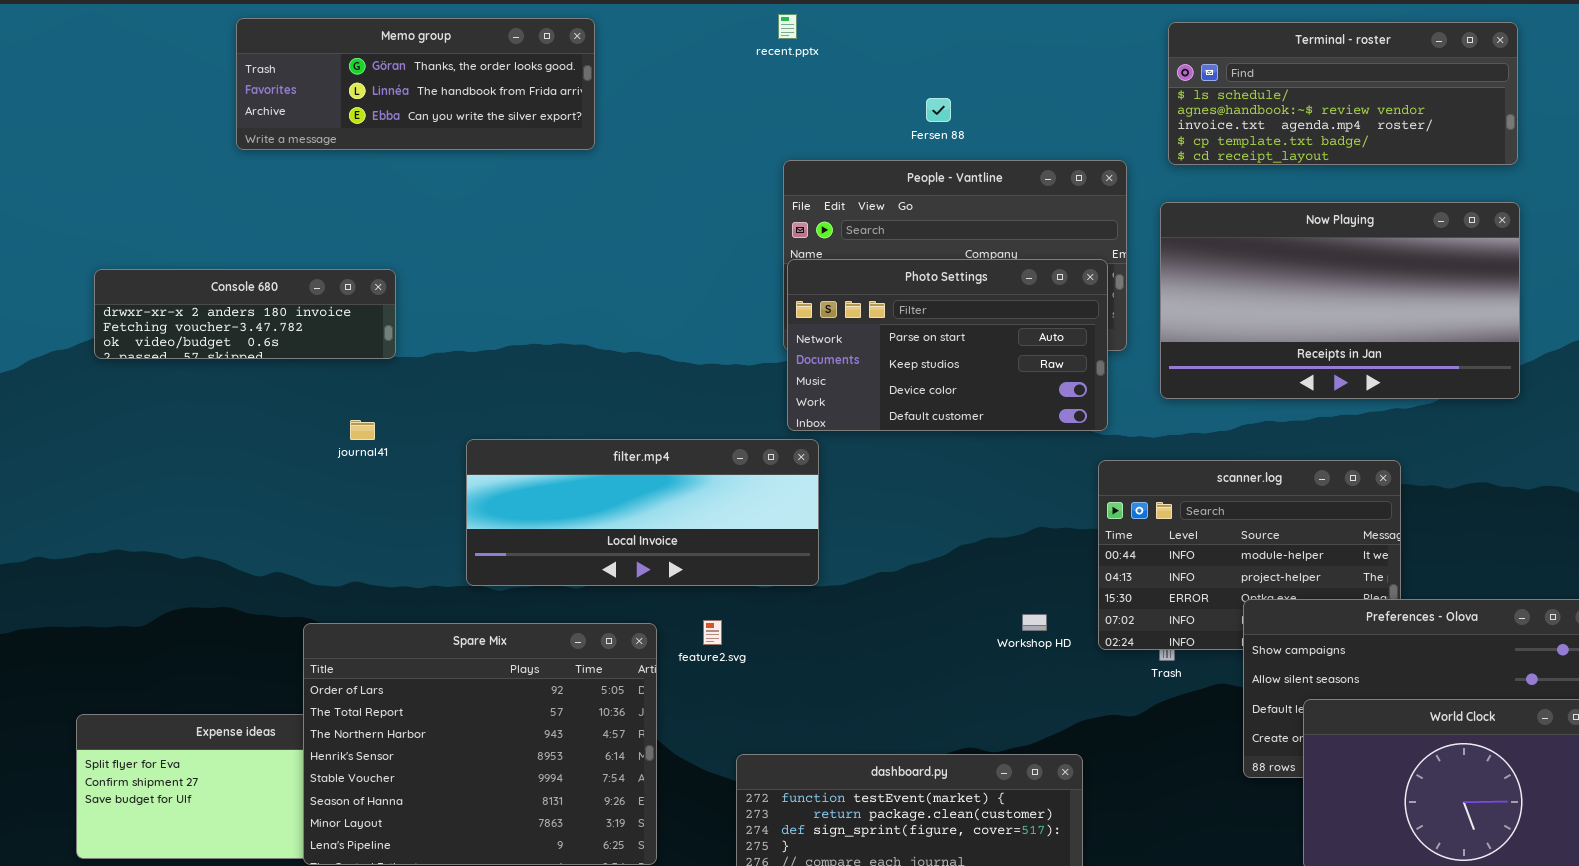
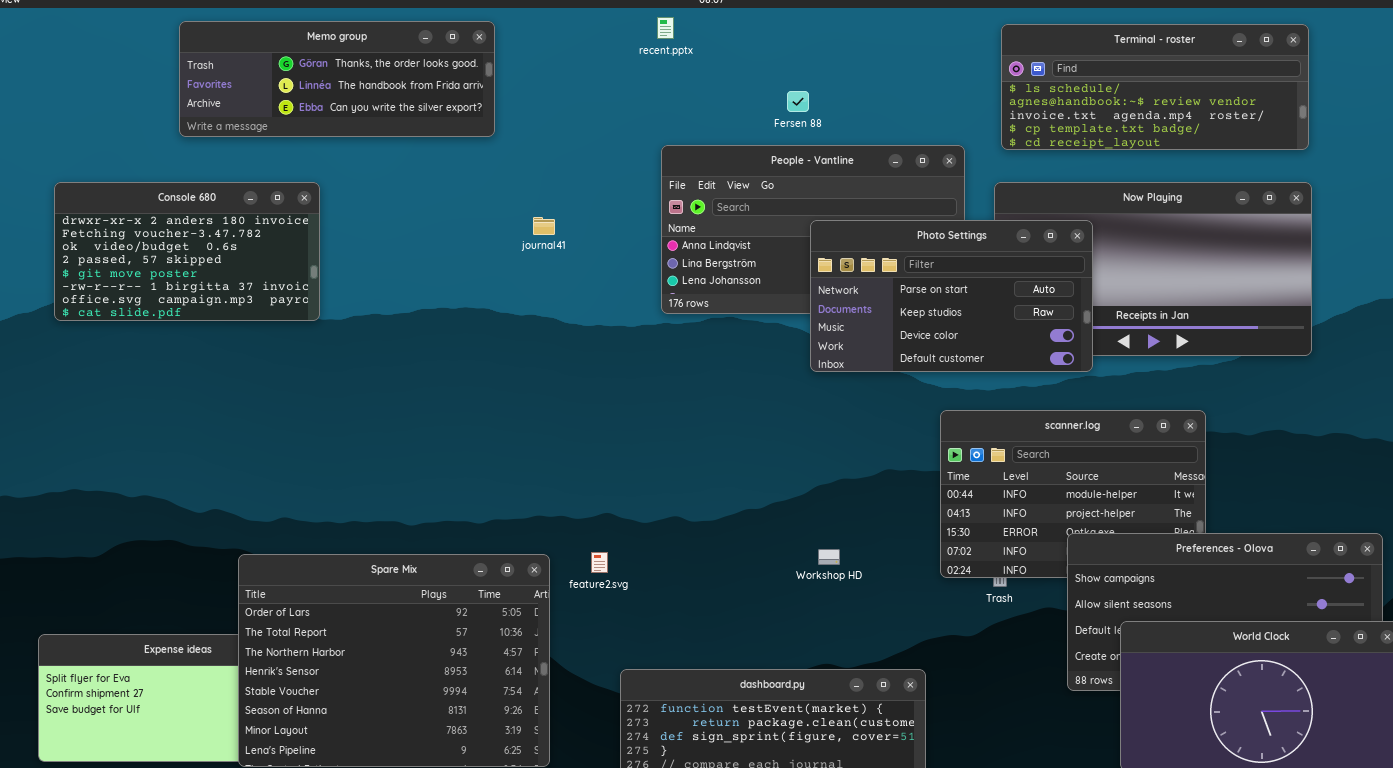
Photo Settings: [787,259,1108,431] -> [810,220,1093,372], moved
Console 680: [94,269,396,359] -> [54,182,320,321], resized
journal41: [350,420,375,440] -> [533,217,555,235], moved
filter.mp4: [466,439,819,586] -> none, closed
Workshop HD: [1022,614,1047,631] -> [818,549,840,565], moved

